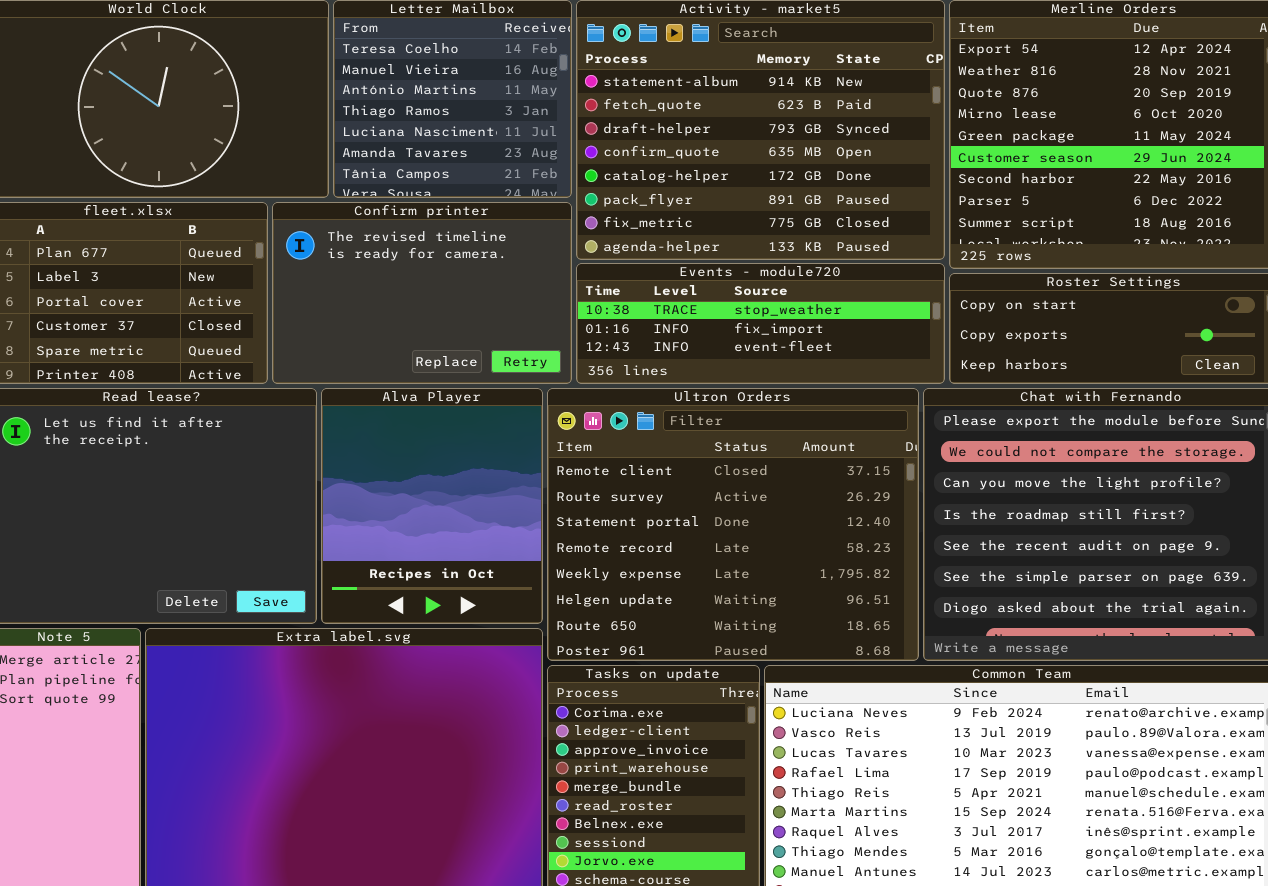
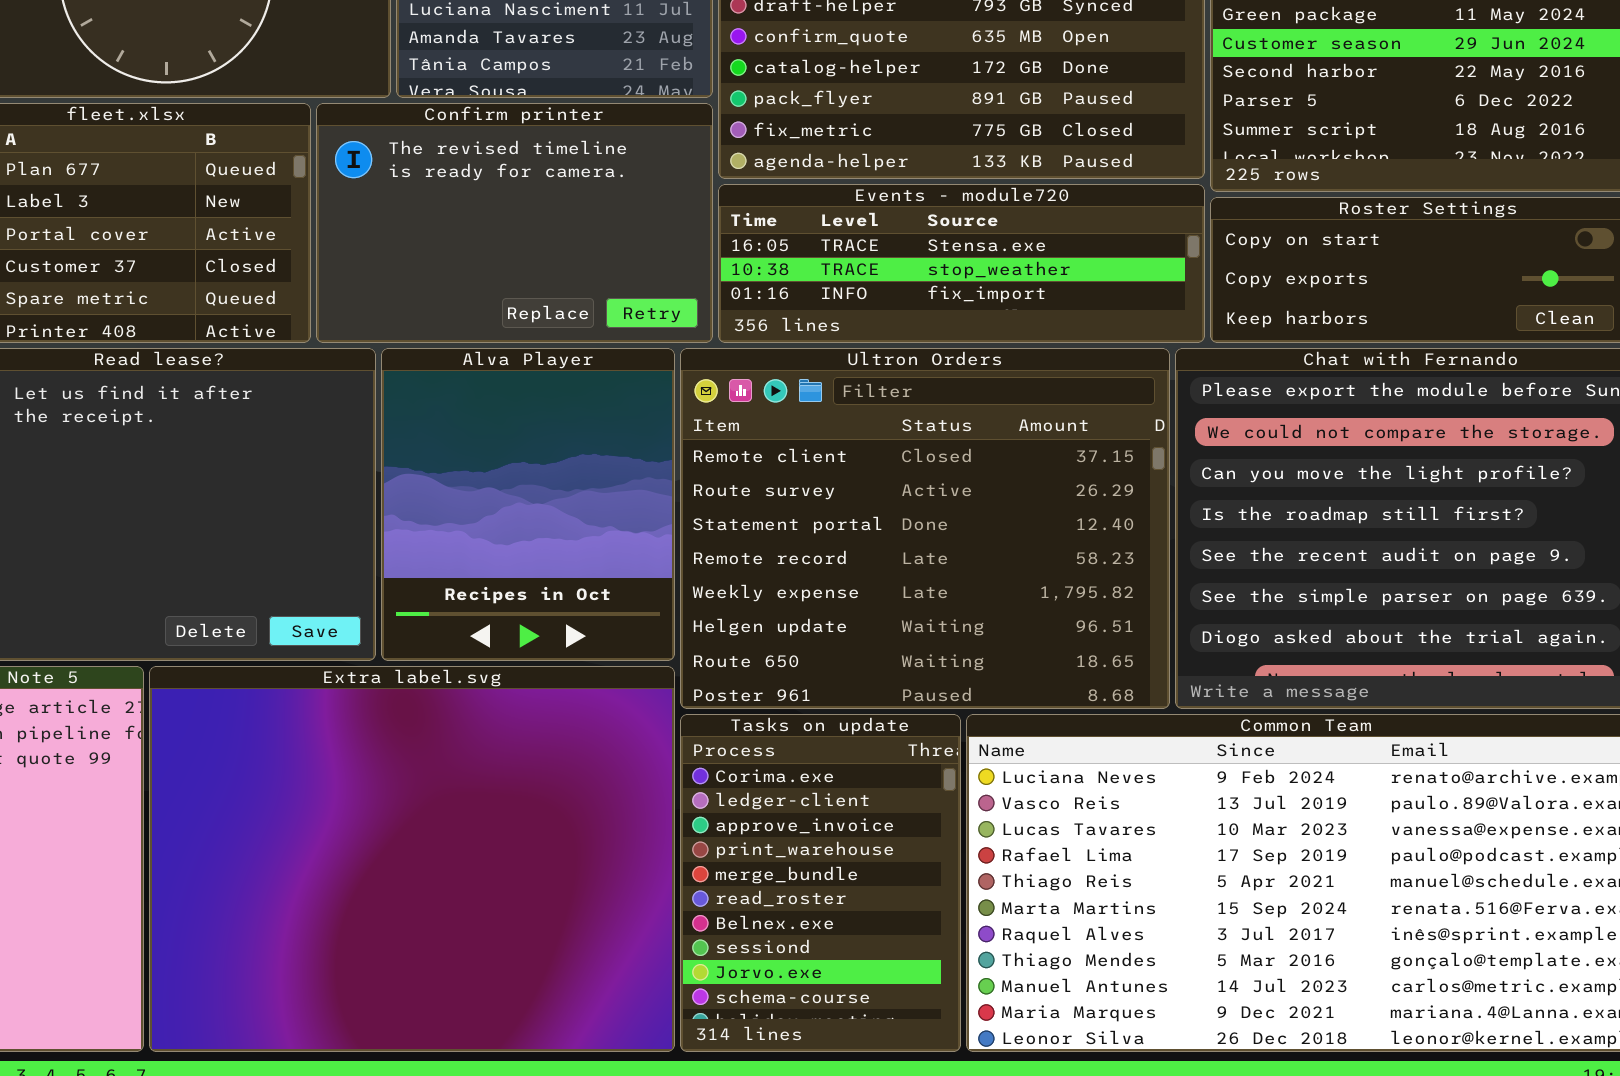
Events - module720: [576,263,945,384] -> [718,184,1205,343], scrolled up 1 row

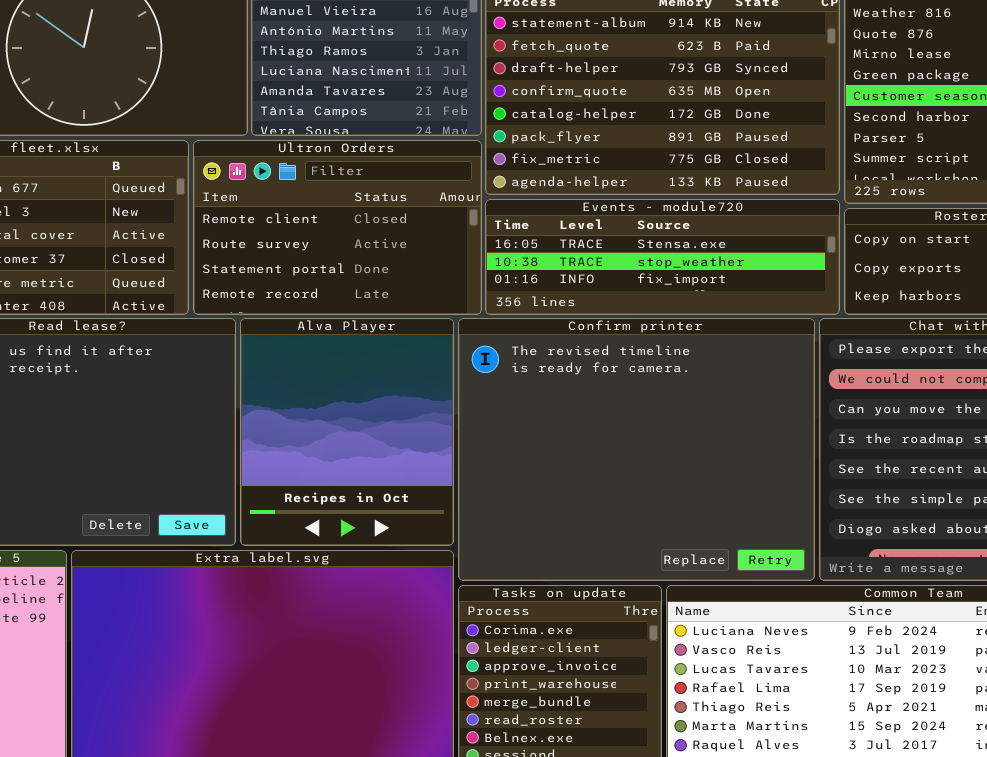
Confirm printer: [316,103,713,343] -> [458,318,815,581], moved, resized
Ultron Orders: [680,348,1170,709] -> [193,140,482,315], moved, resized

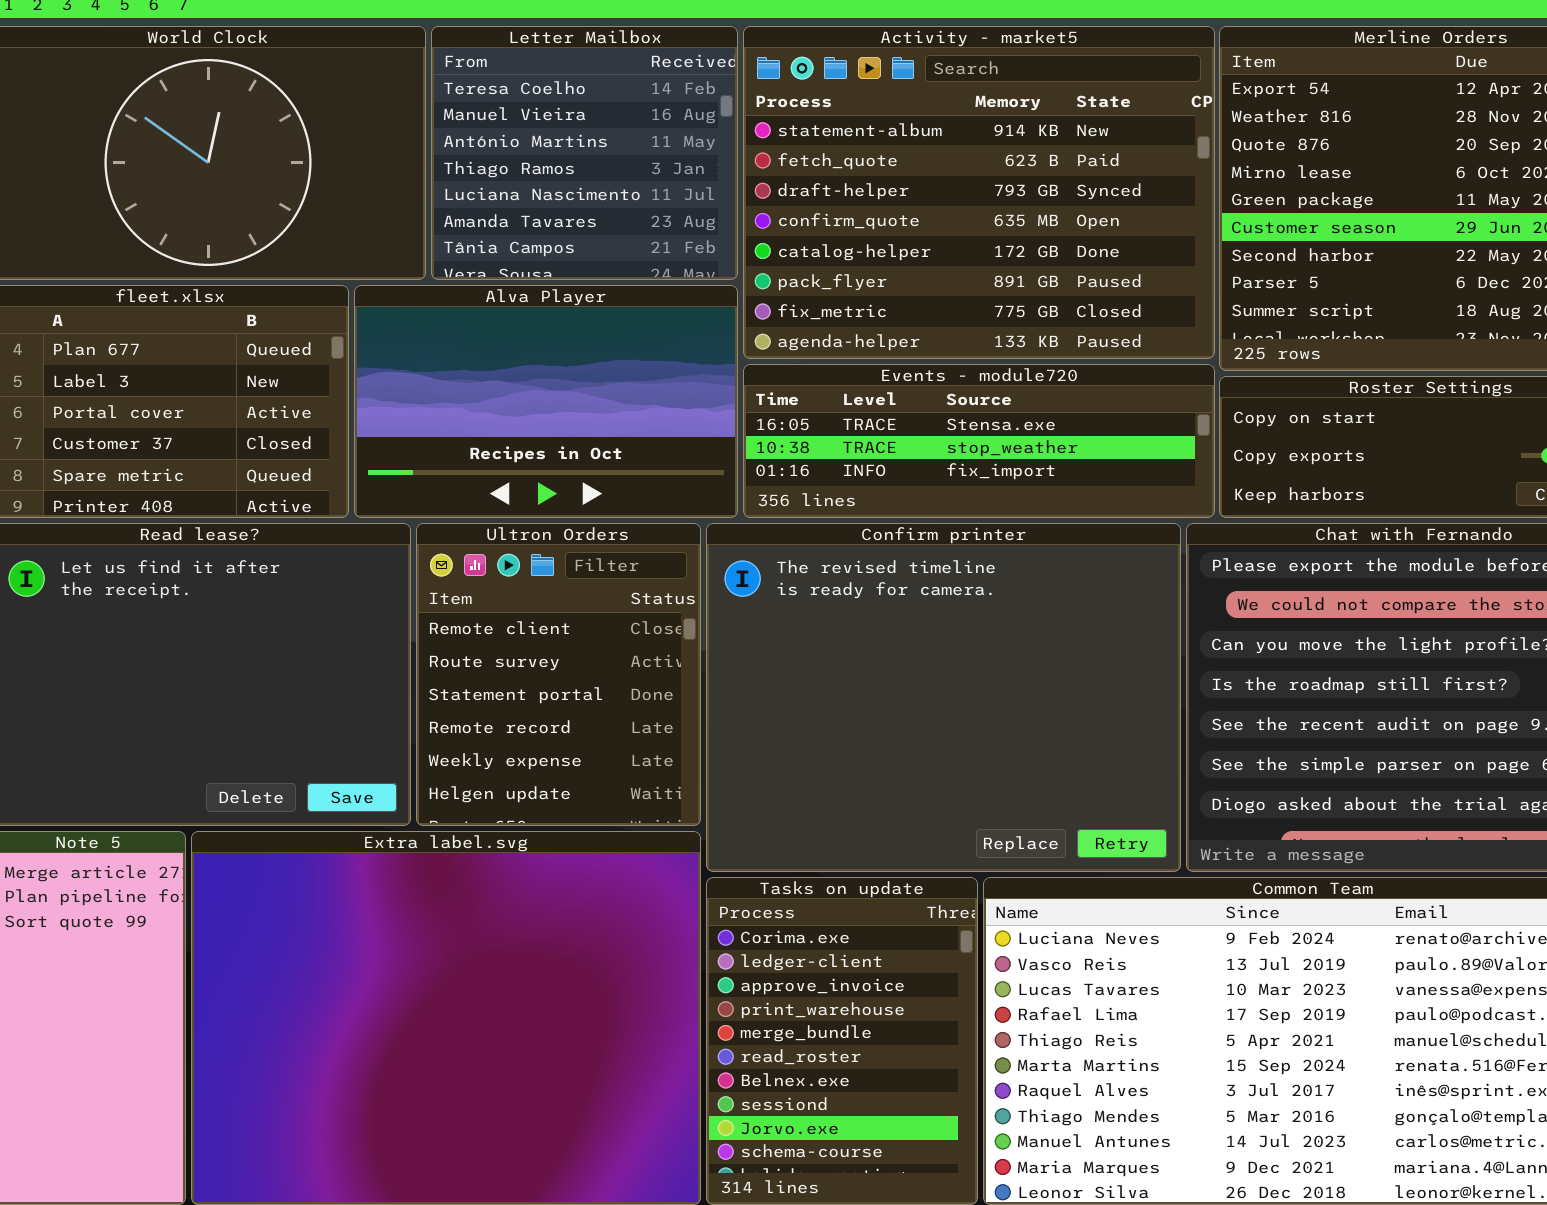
Ultron Orders: [193,140,482,315] -> [416,523,701,826], moved, resized
Alva Player: [240,318,454,546] -> [354,285,738,518], moved, resized

